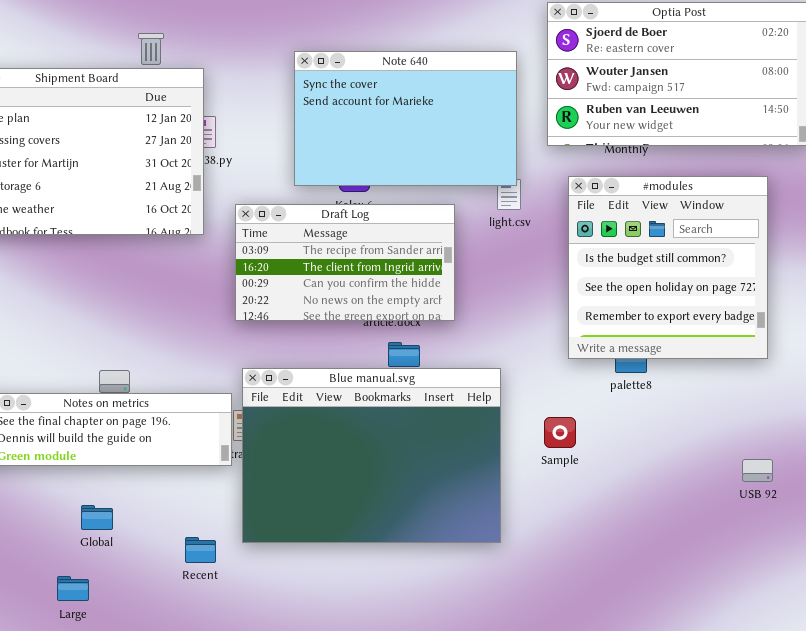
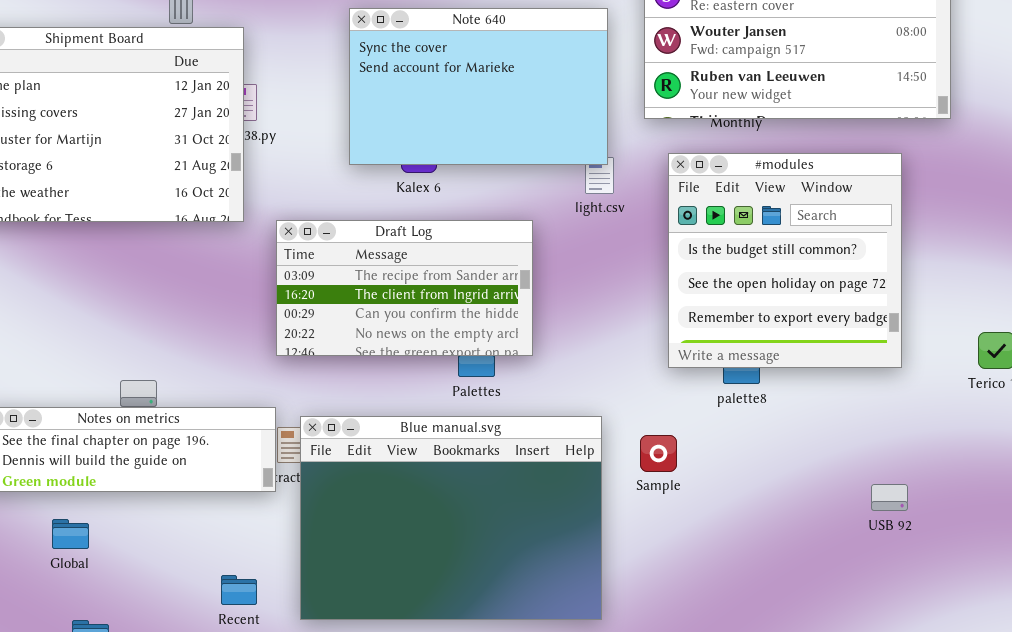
Draft Log: [235,204,455,321] -> [276,220,533,356], moved
Blue manual.svg: [242,368,501,543] -> [300,416,602,620], moved
Global: [81,505,113,530] -> [52,519,89,549], moved

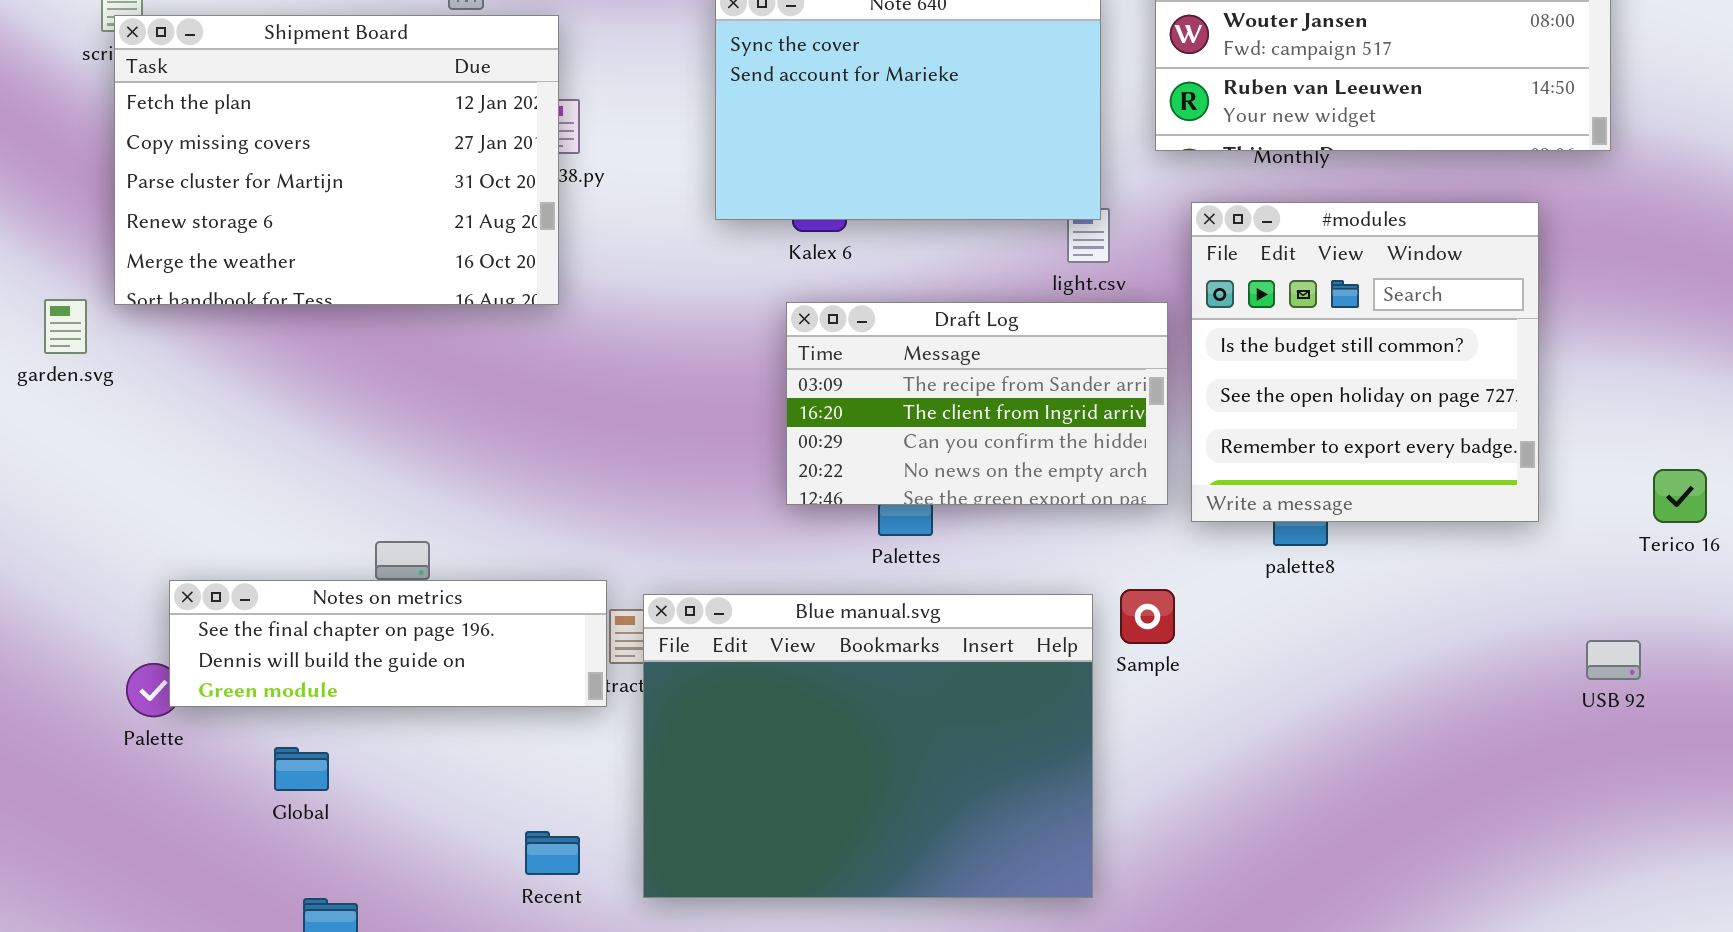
Draft Log: [276,220,533,356] -> [786,302,1168,505], moved
Sample: [640,435,677,472] -> [1120,589,1175,644], moved
USB 92: [871,484,908,511] -> [1586,640,1641,680], moved

